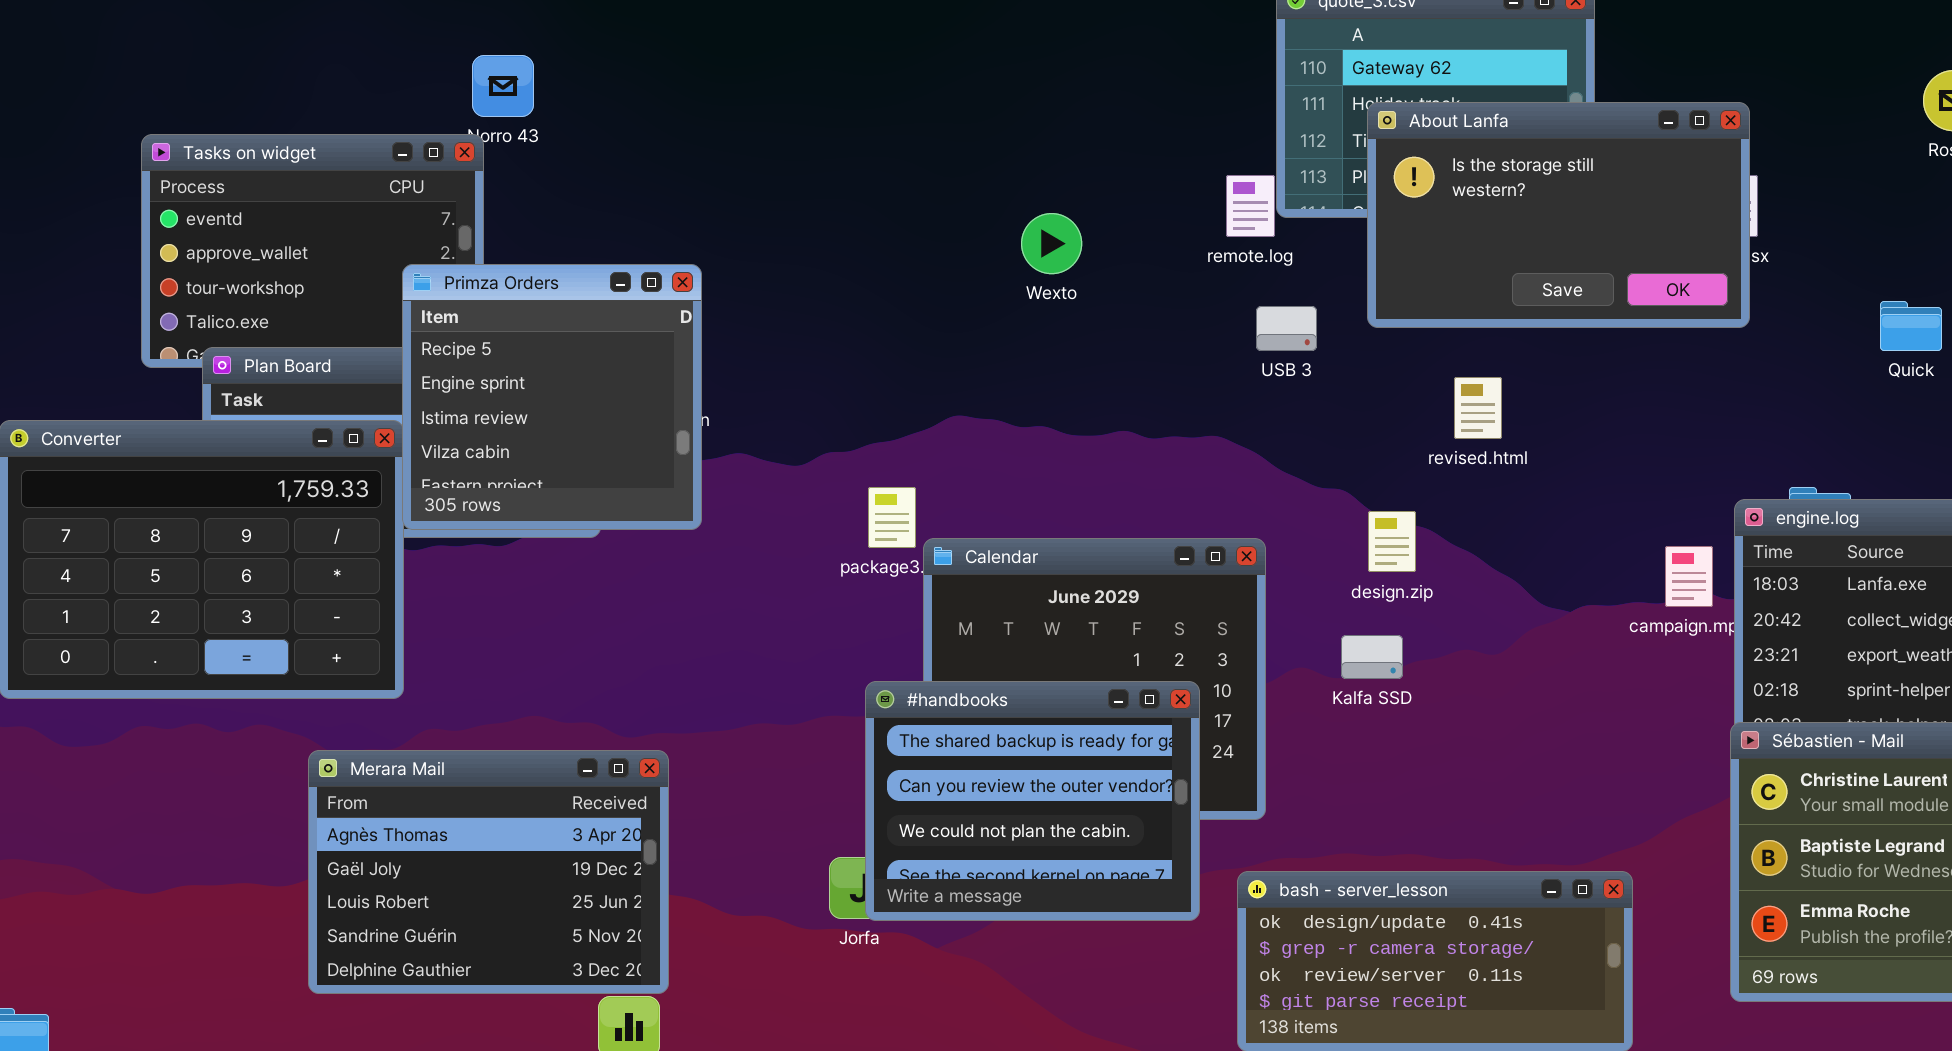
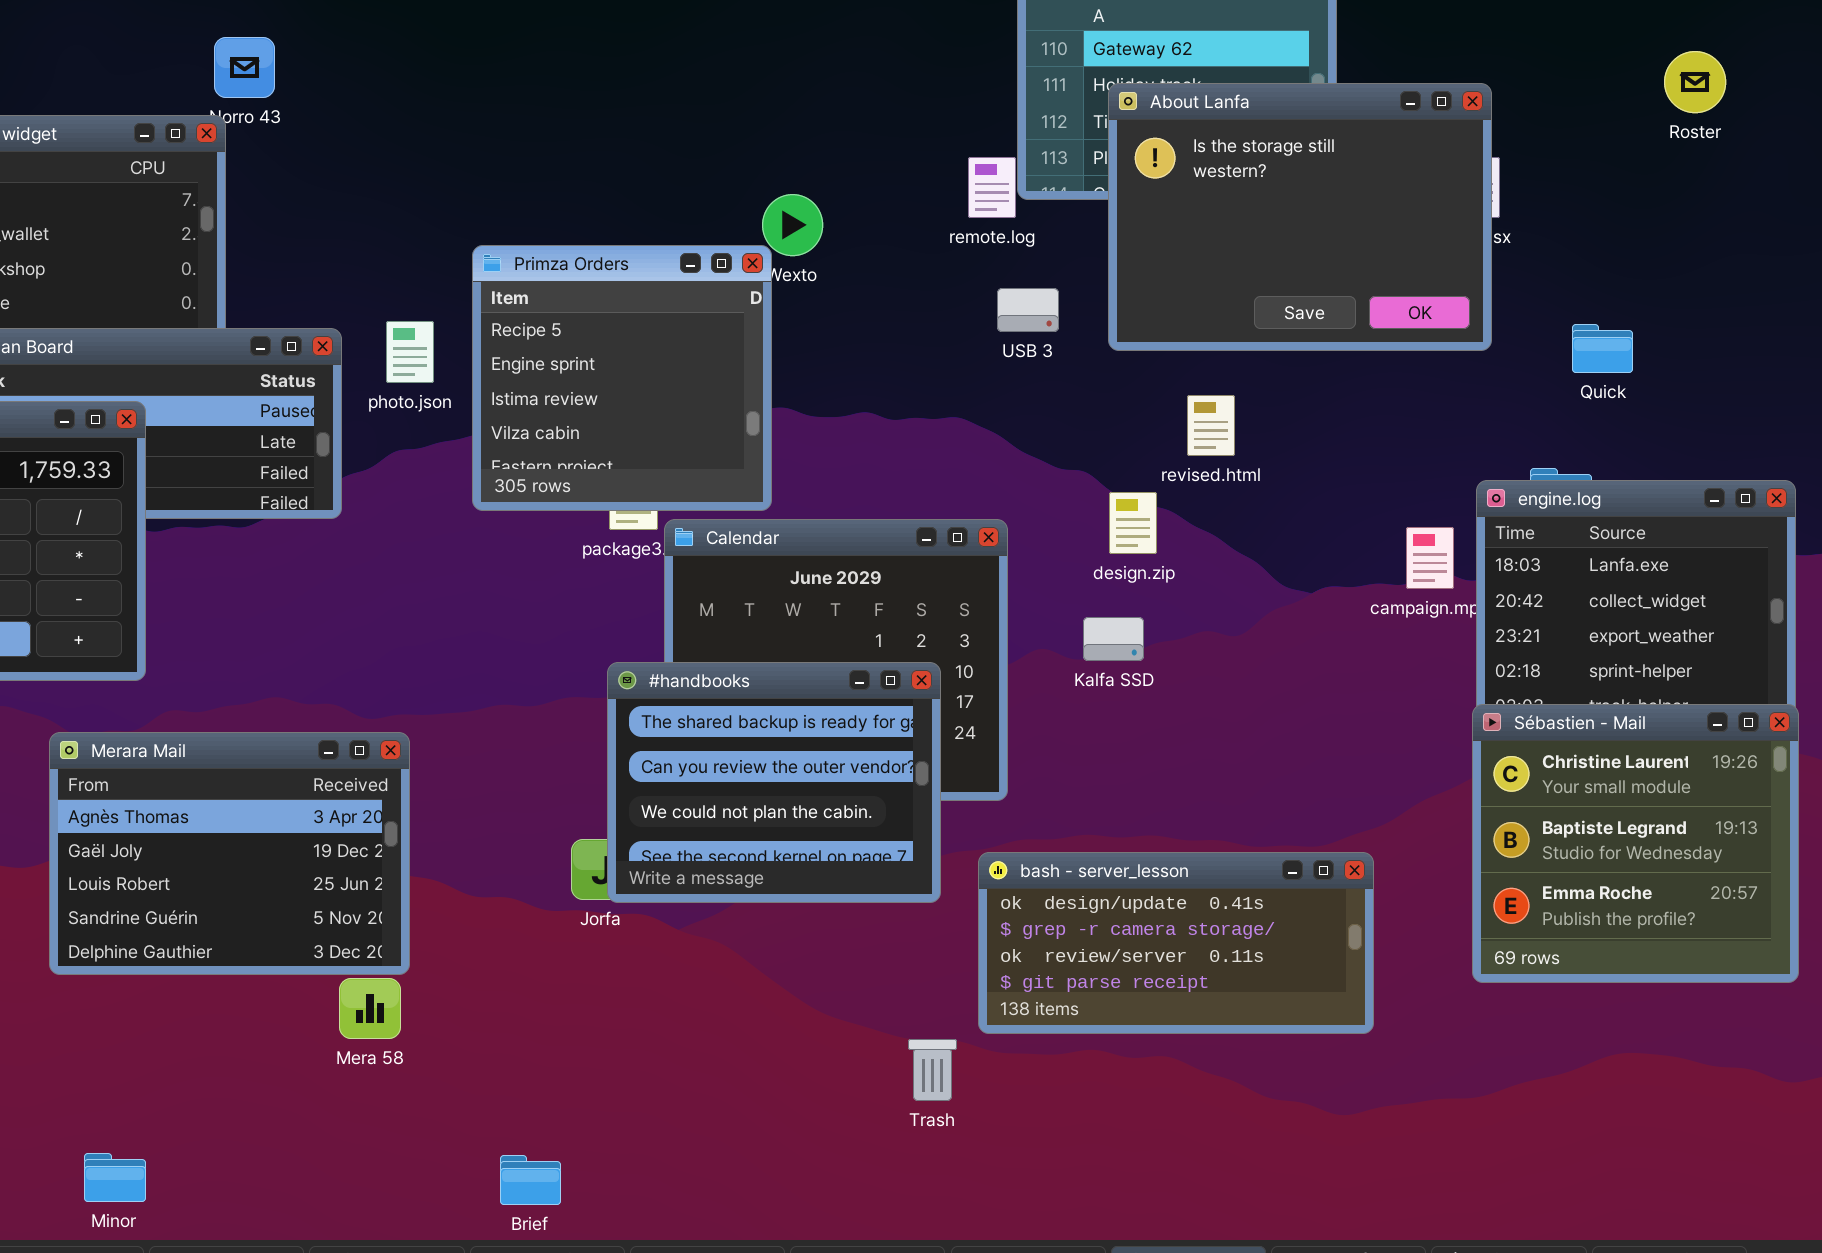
About Lanfa: [1367,102,1750,328] -> [1108,83,1492,351], resized
Primza Orders: [402,264,702,530] -> [472,245,772,511], moved
Quick: [1880,301,1942,351] -> [1572,324,1633,373], moved
revised.html: [1454,377,1502,439] -> [1187,395,1235,456], moved

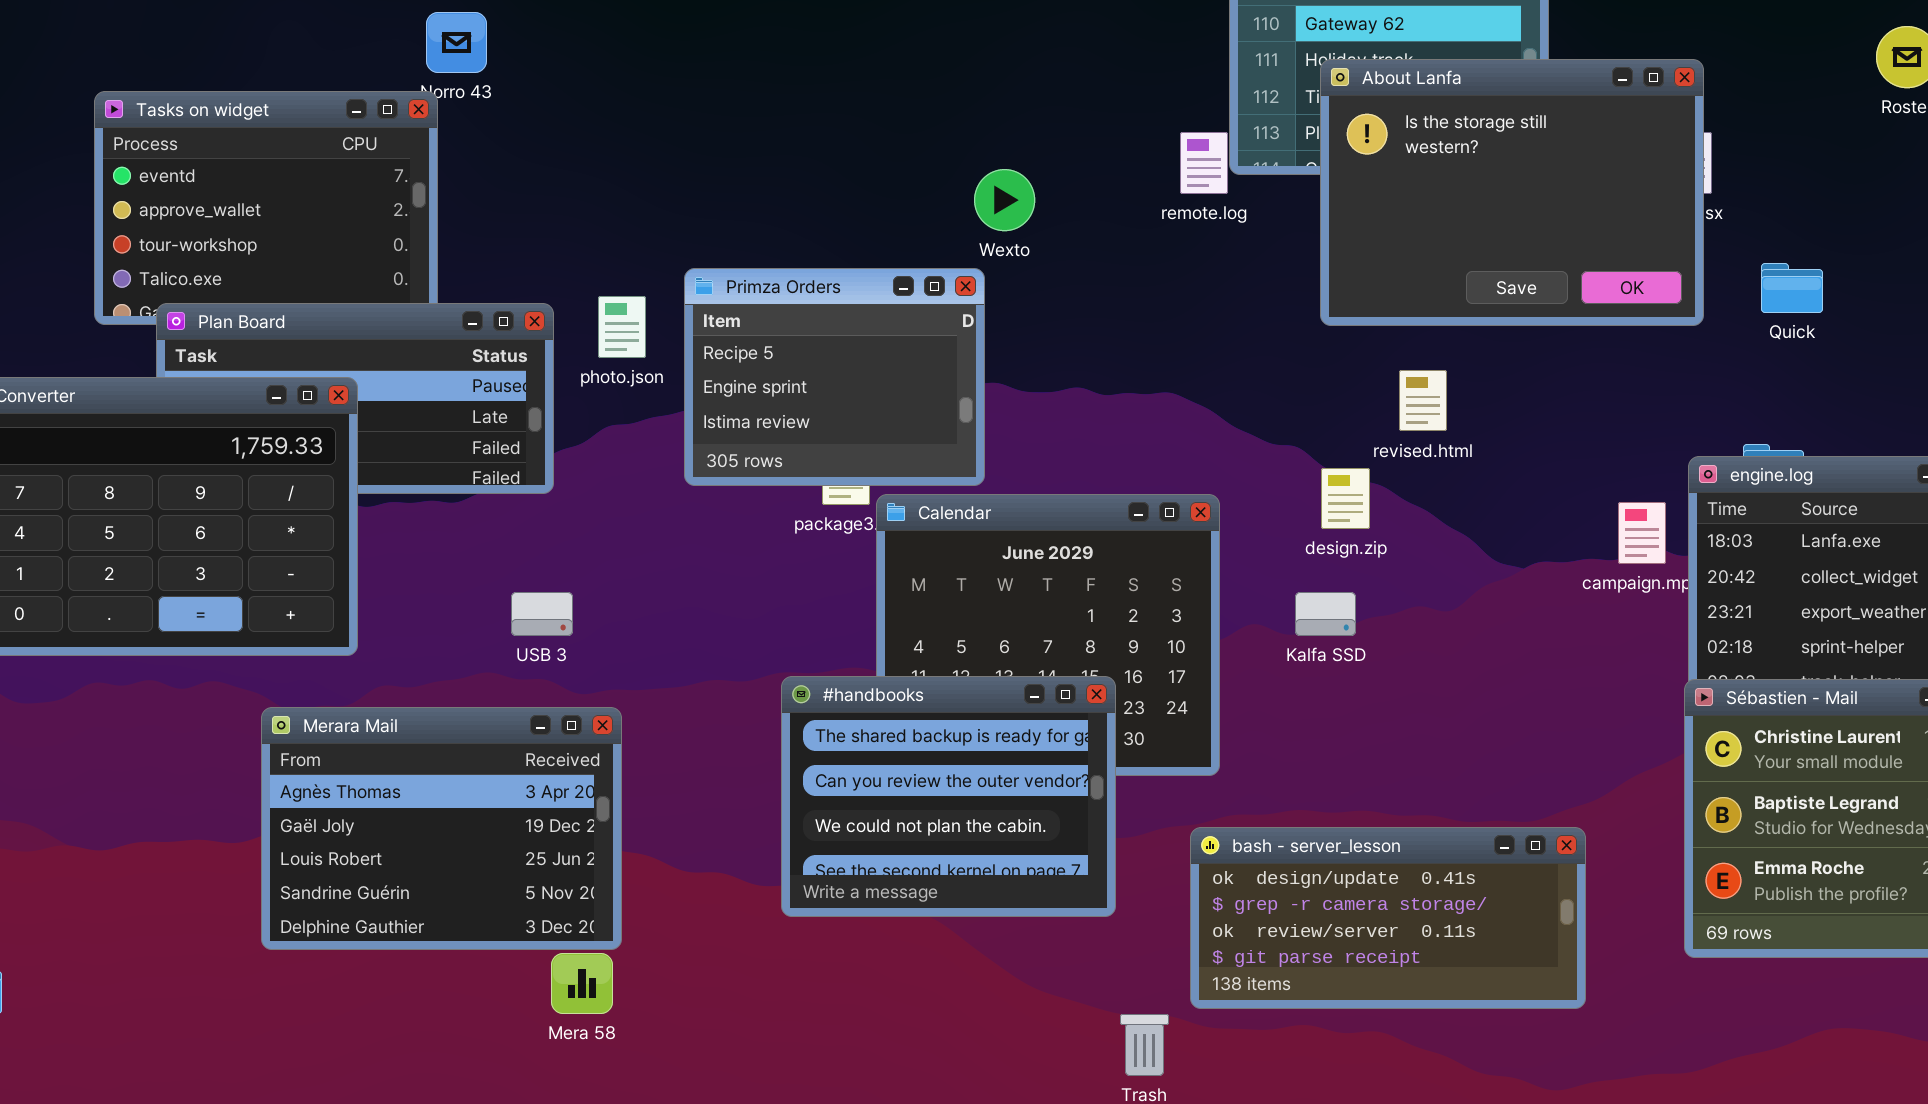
Primza Orders: [472,245,772,511] -> [684,268,985,486], resized
USB 3: [997,288,1059,332] -> [511,592,573,636], moved
Quick: [1572,324,1633,373] -> [1761,263,1823,313], moved
#handbooks: [607,662,941,903] -> [781,676,1116,917], moved

